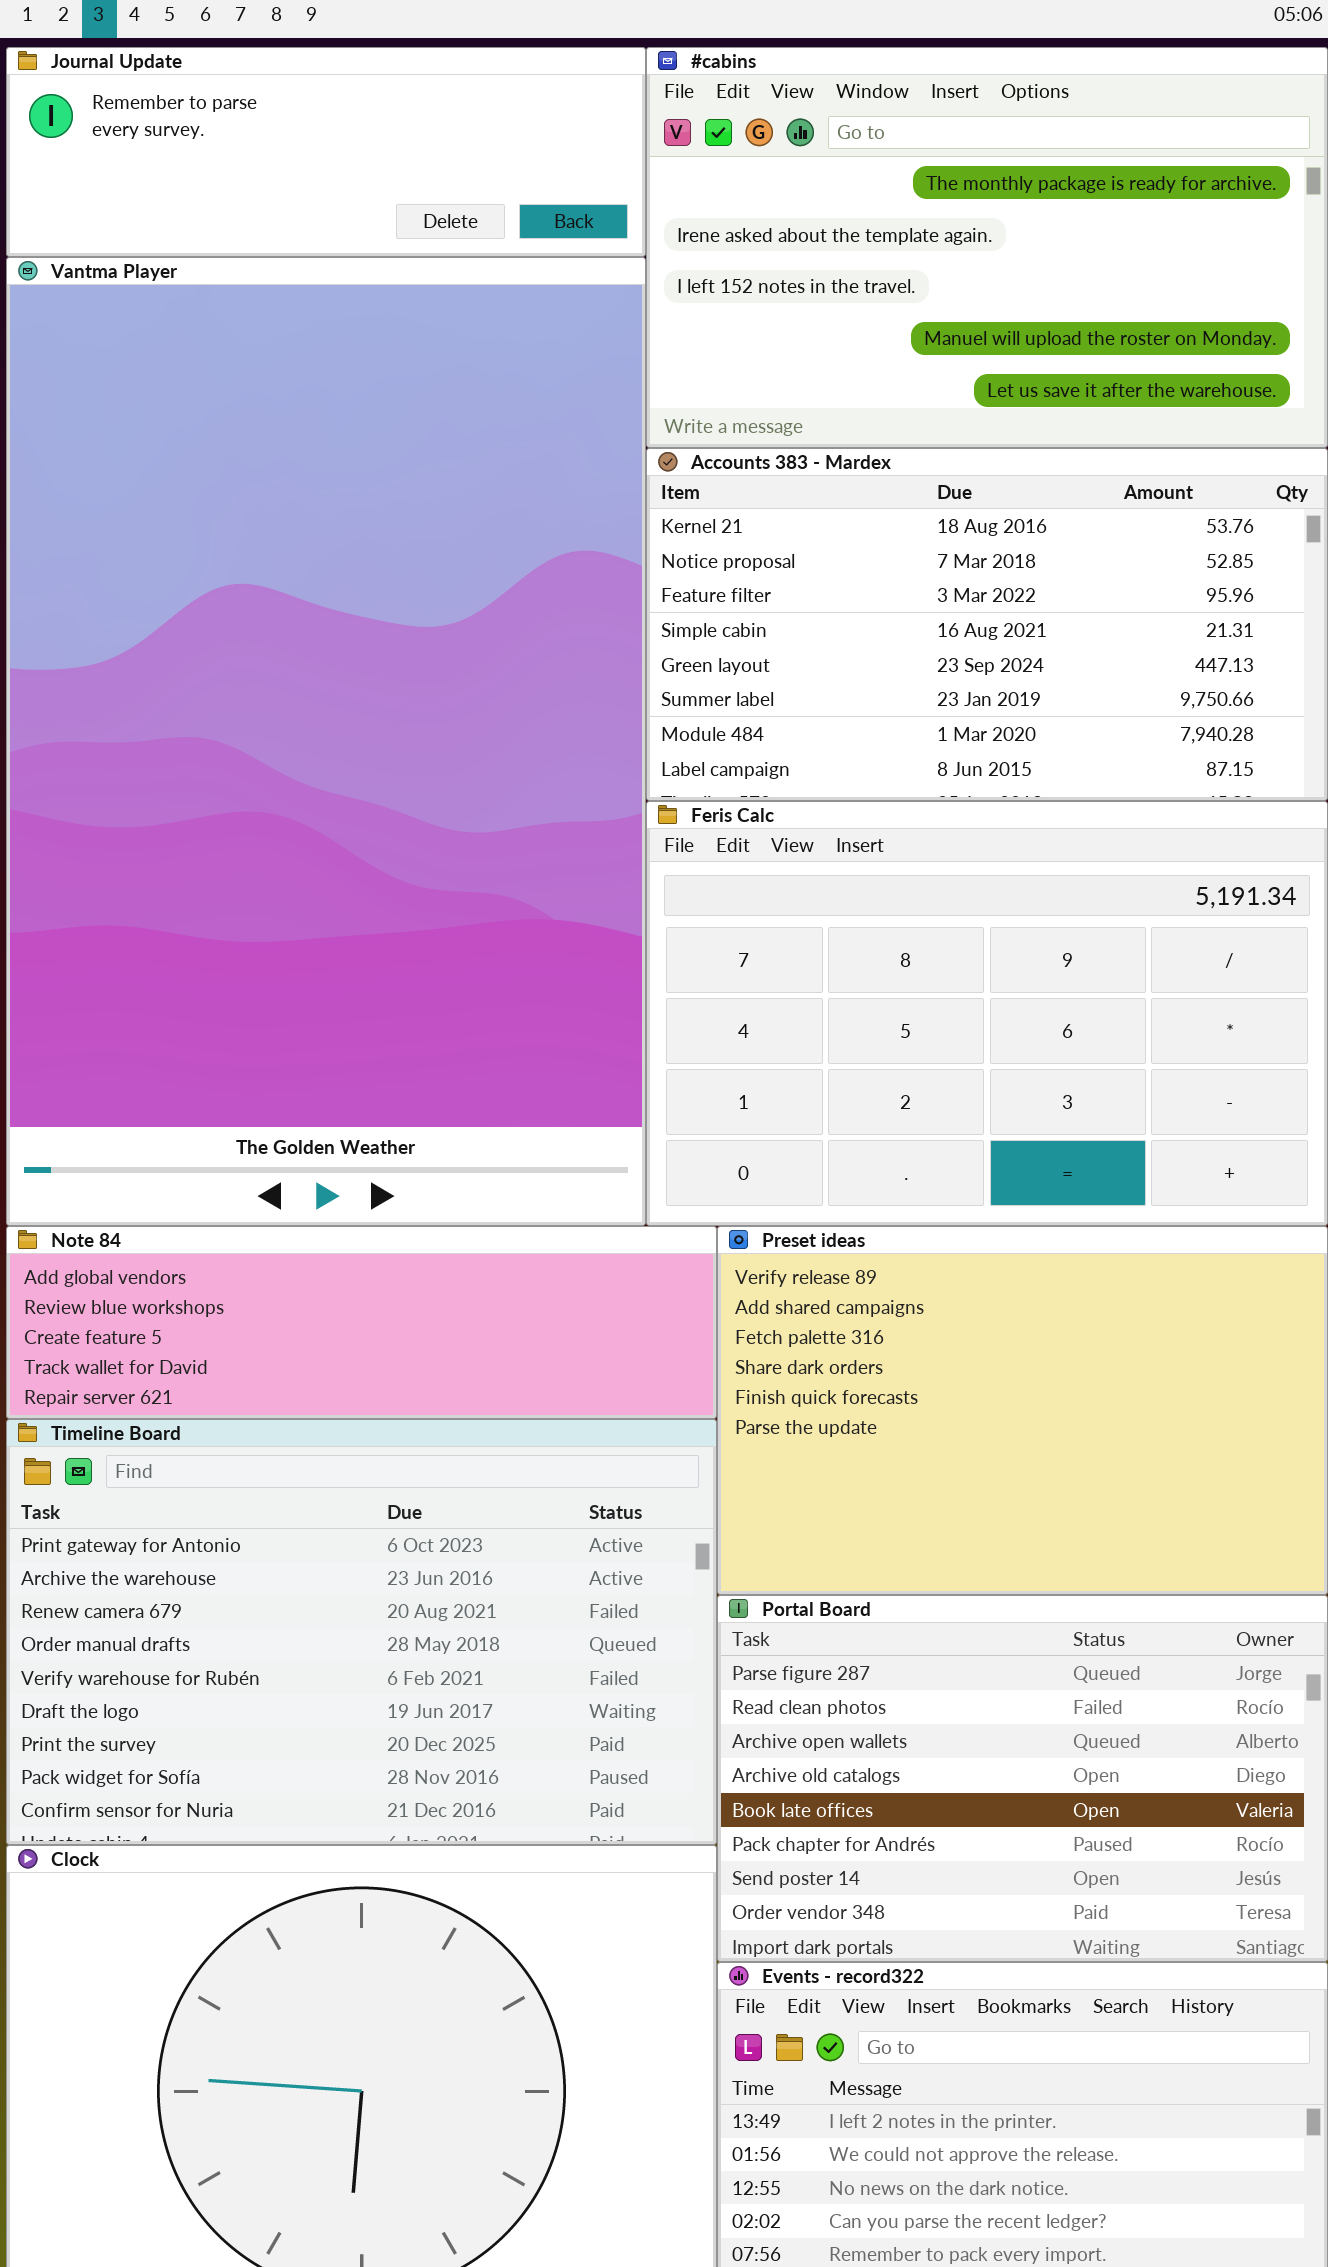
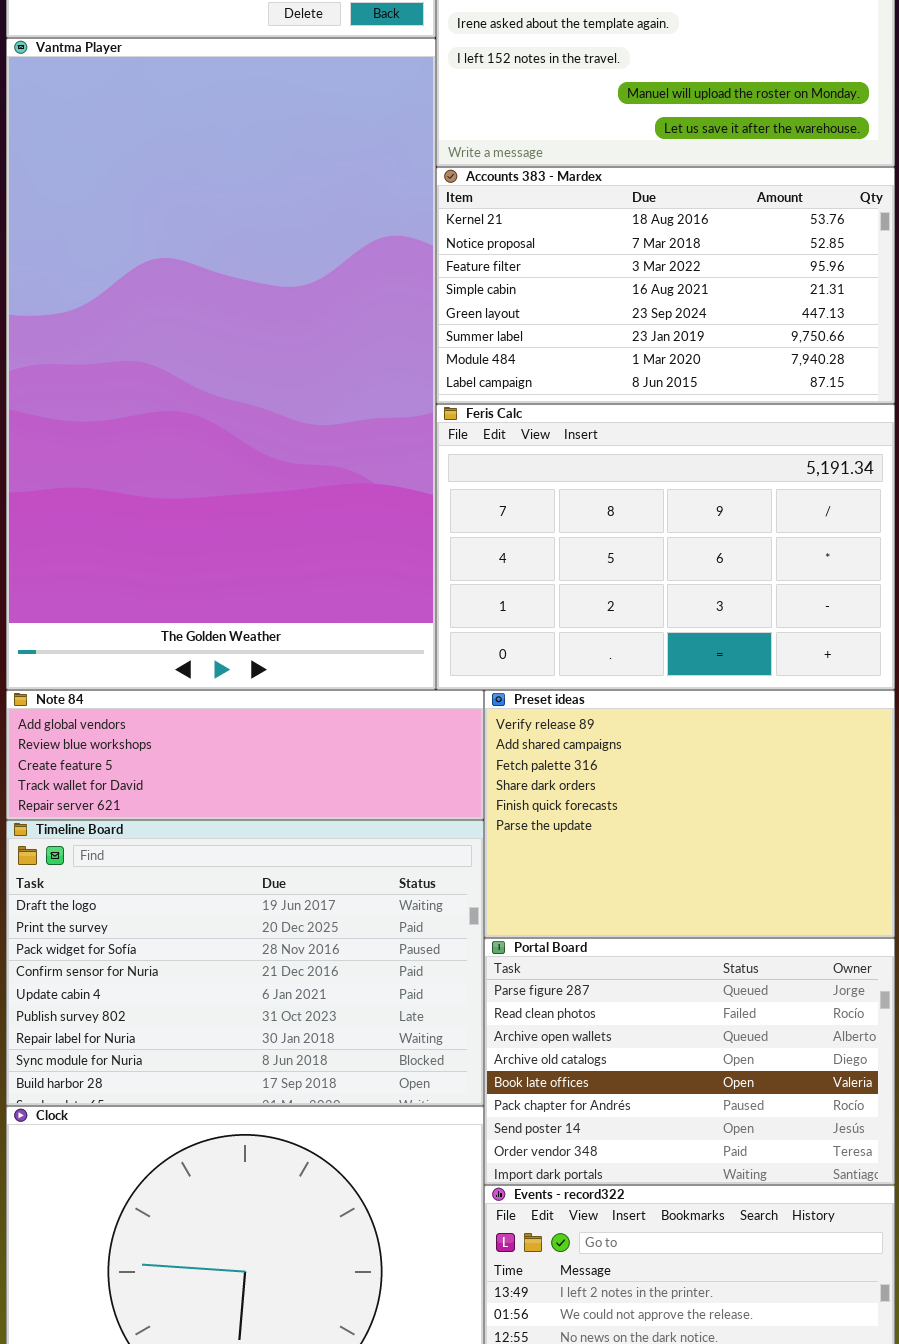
Timeline Board: [6,1419,717,1845] -> [6,820,484,1106], scrolled down 5 rows

